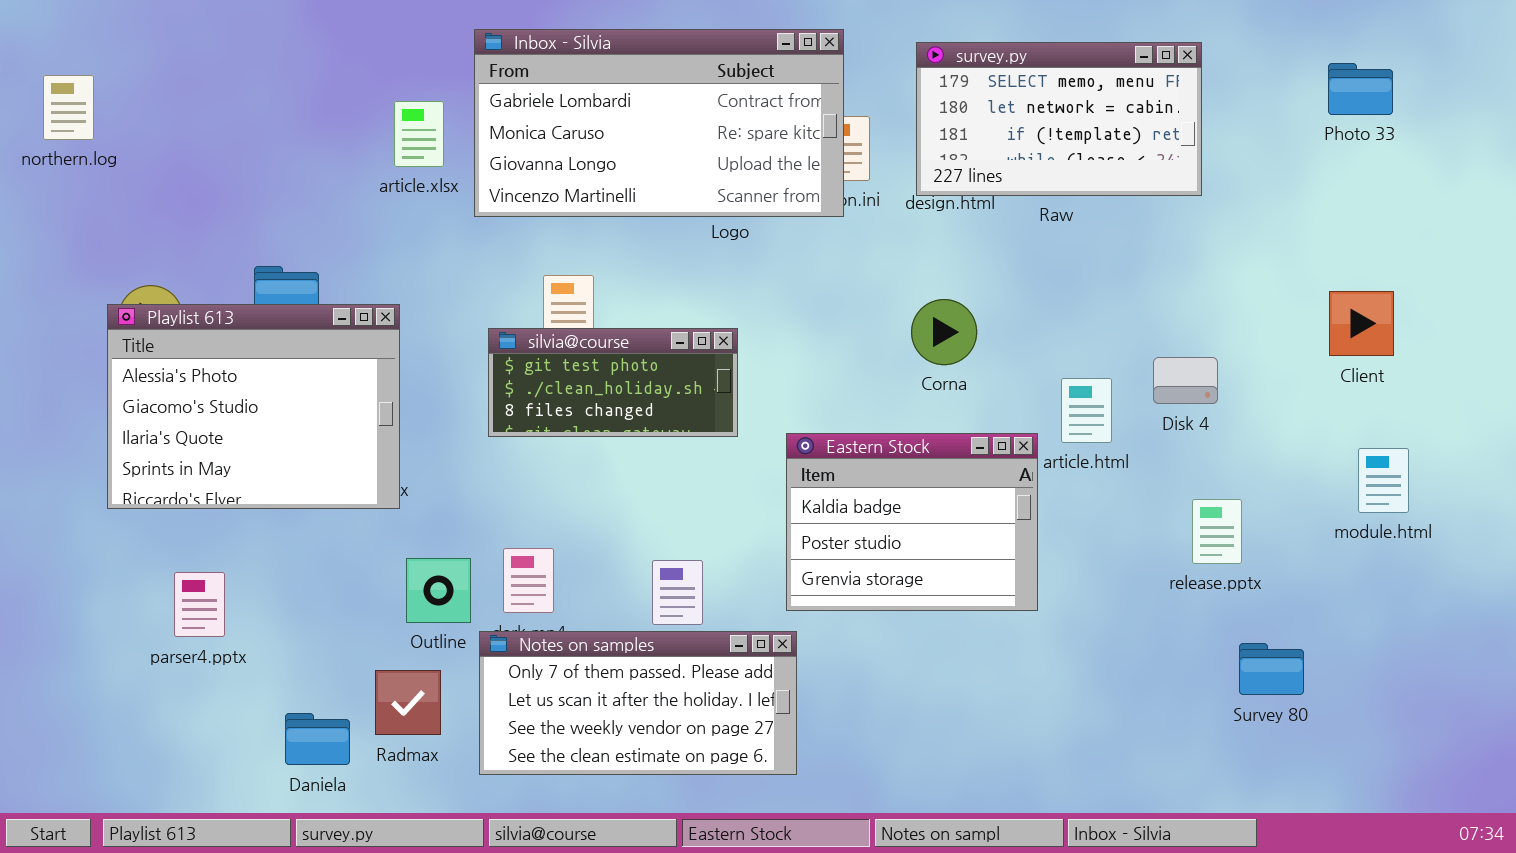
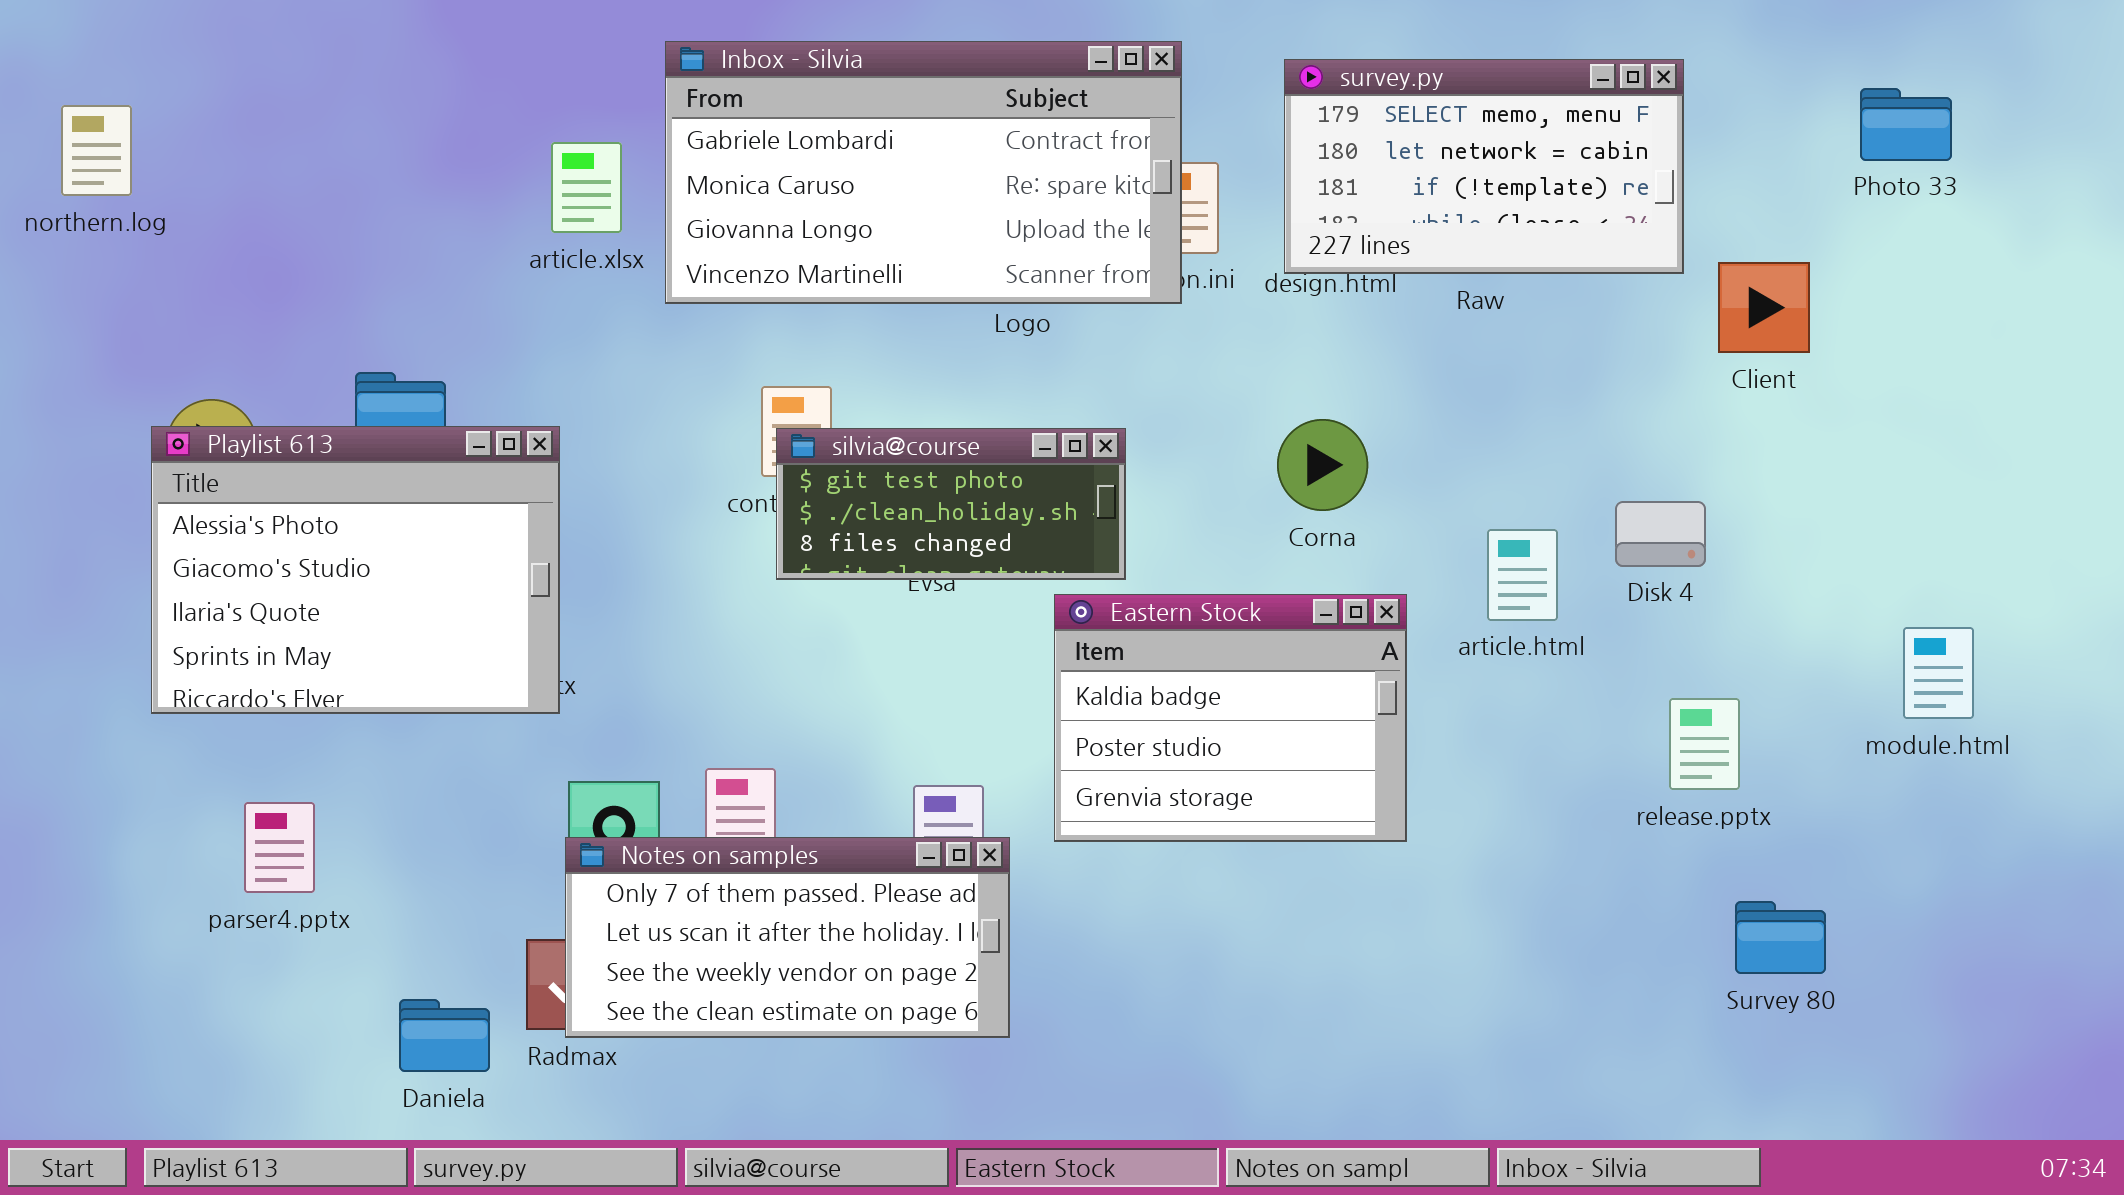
Client: [1329,291,1394,356] -> [1718,262,1810,353], moved
silvia@course: [488,328,738,437] -> [776,428,1126,580], moved
Eastern Stock: [786,433,1038,611] -> [1054,594,1407,842], moved
Notes on samples: [479,631,797,775] -> [565,837,1010,1038], moved

